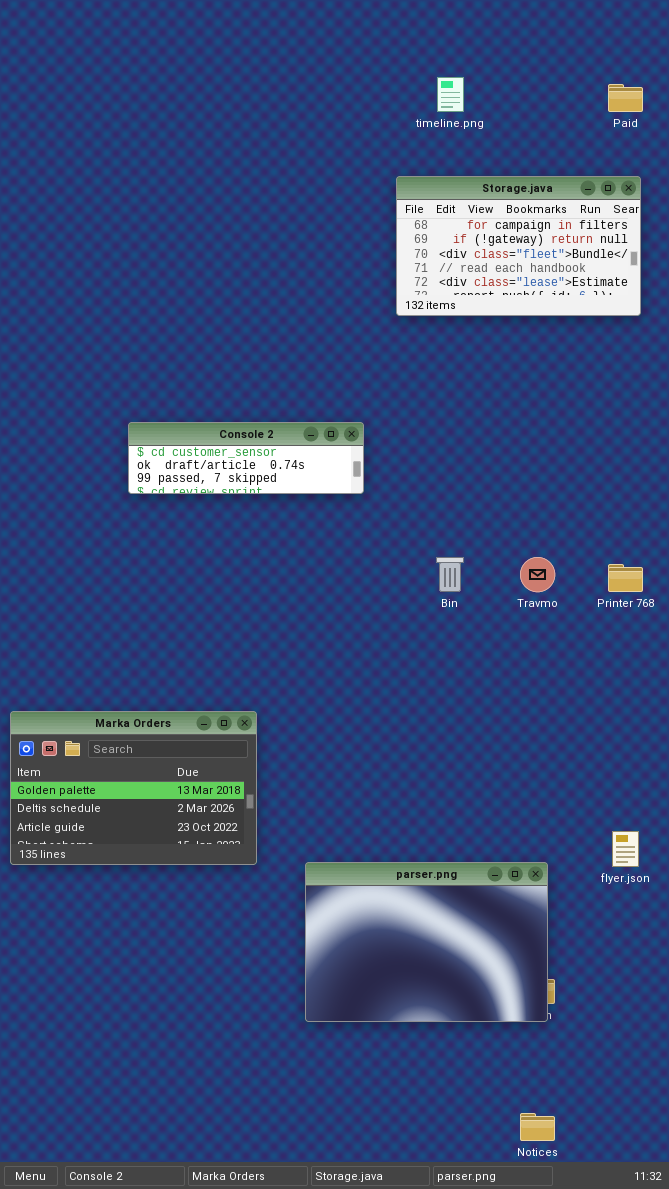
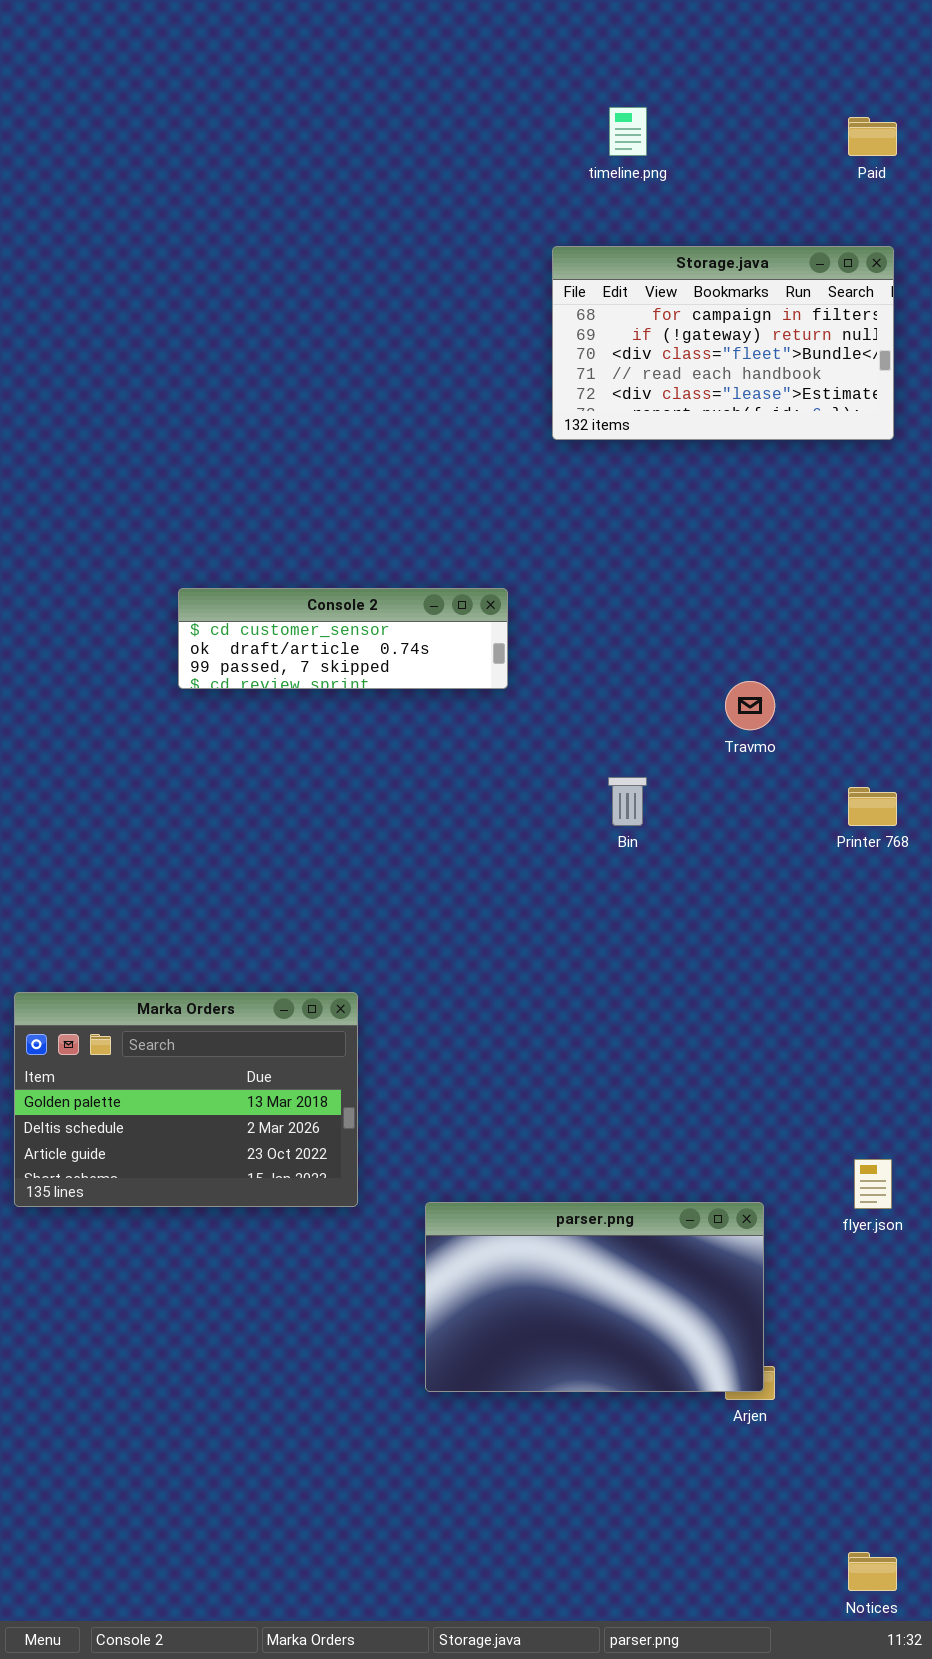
Travmo: [520,557,555,592] -> [725,681,775,730], moved
parser.png: [305,862,548,1022] -> [425,1202,764,1392], resized
Notices: [520,1113,555,1141] -> [848,1552,897,1591], moved

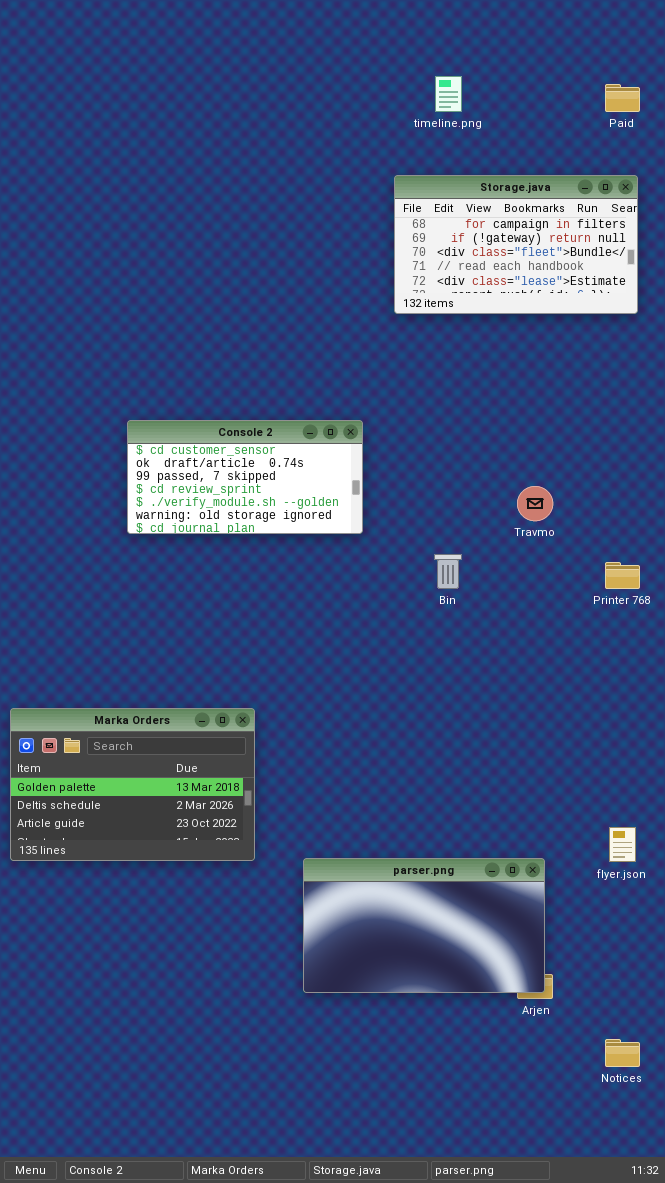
Console 2: [178,588,508,689] -> [127,420,363,534], resized
Notices: [848,1552,897,1591] -> [605,1039,640,1067], moved

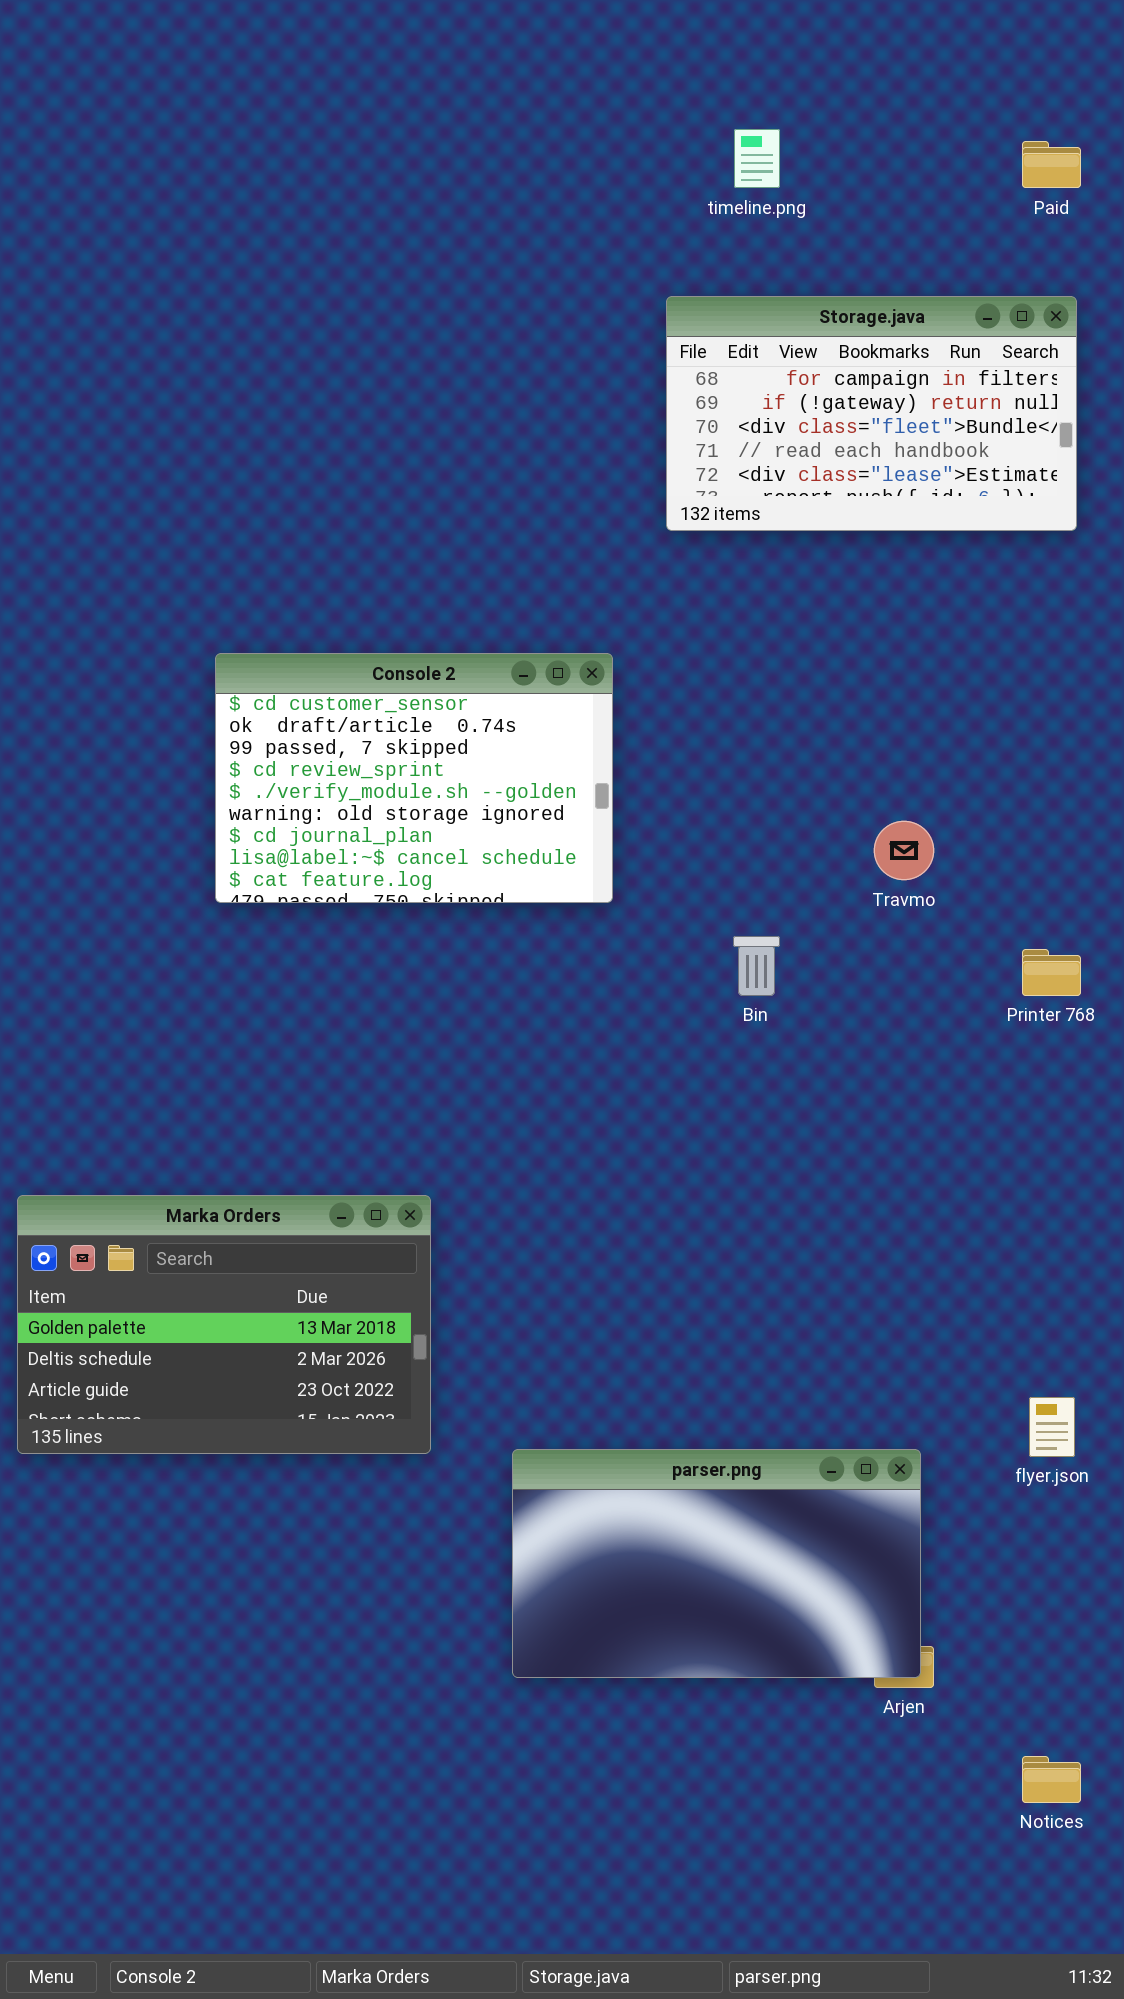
Console 2: [127,420,363,534] -> [215,653,613,903], resized

